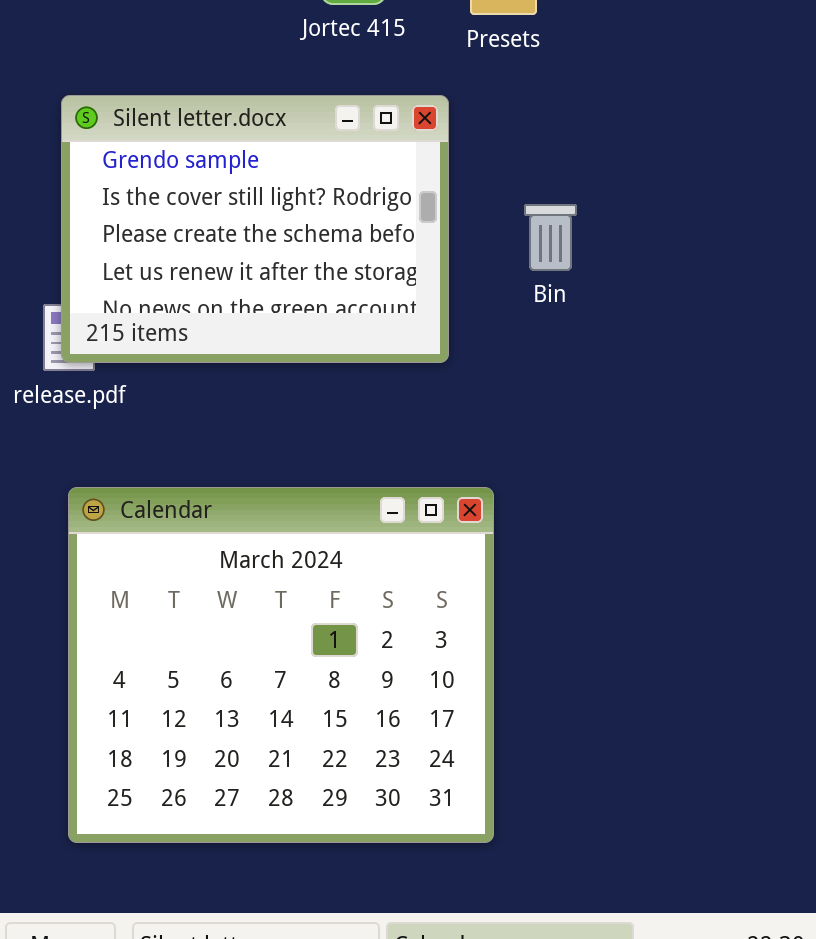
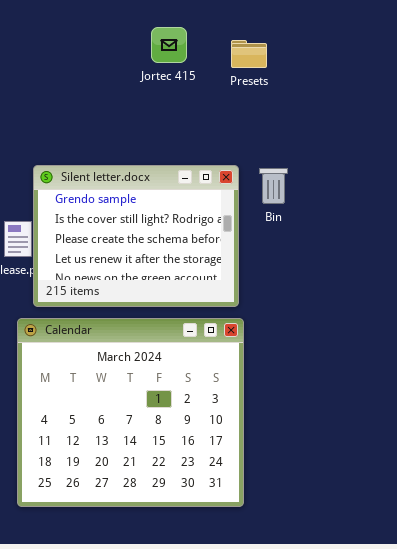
Silent letter.docx: [61,95,449,363] -> [33,165,239,307], moved

